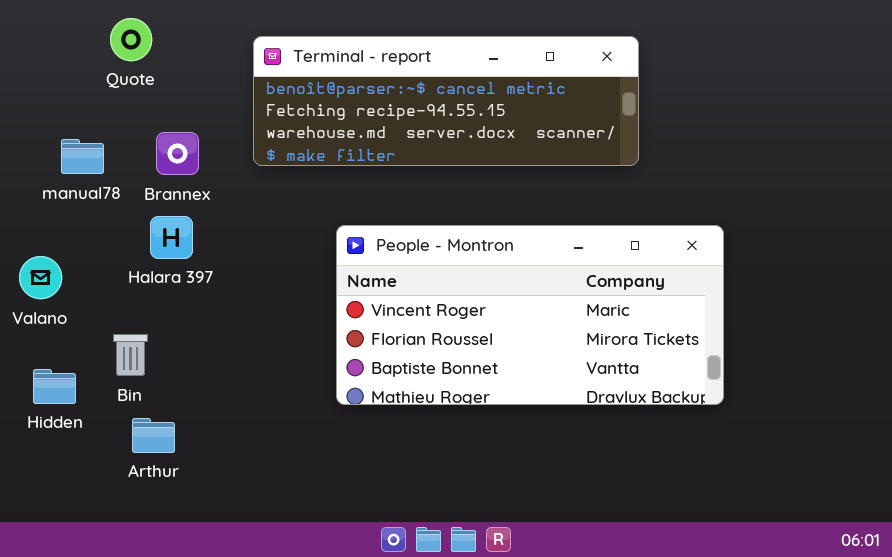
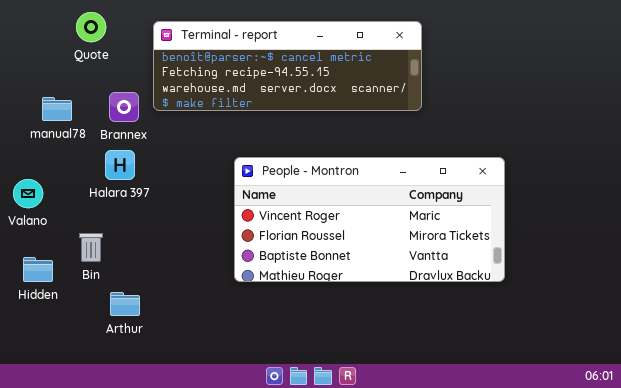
Terminal - report: [253,36,639,166] -> [153,21,422,111], moved
Arthur: [132,418,175,453] -> [110,292,140,316], moved

